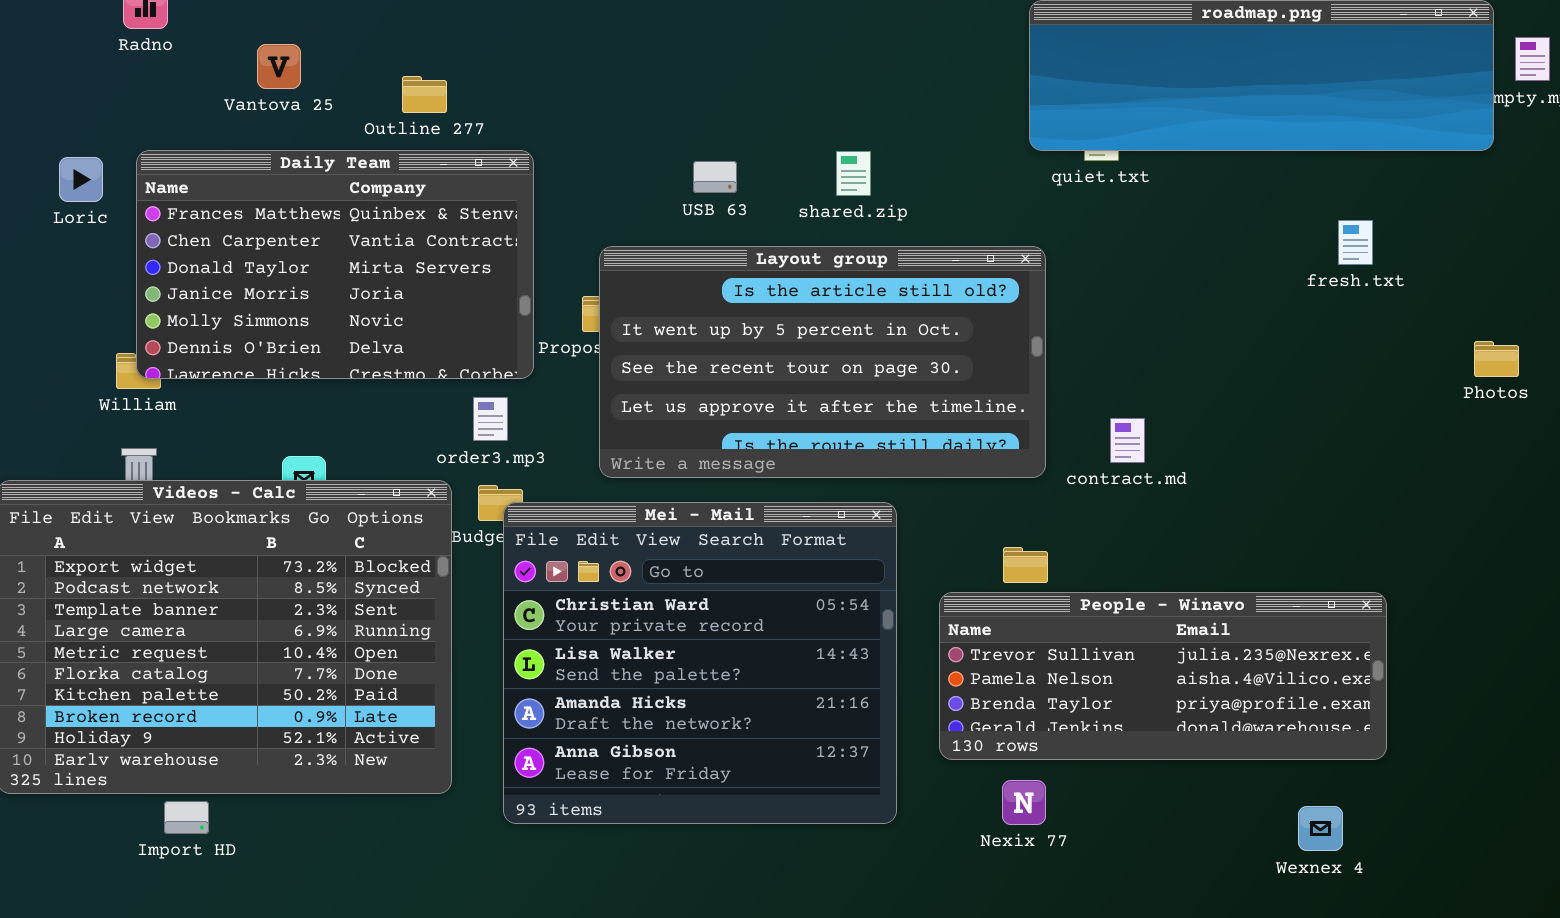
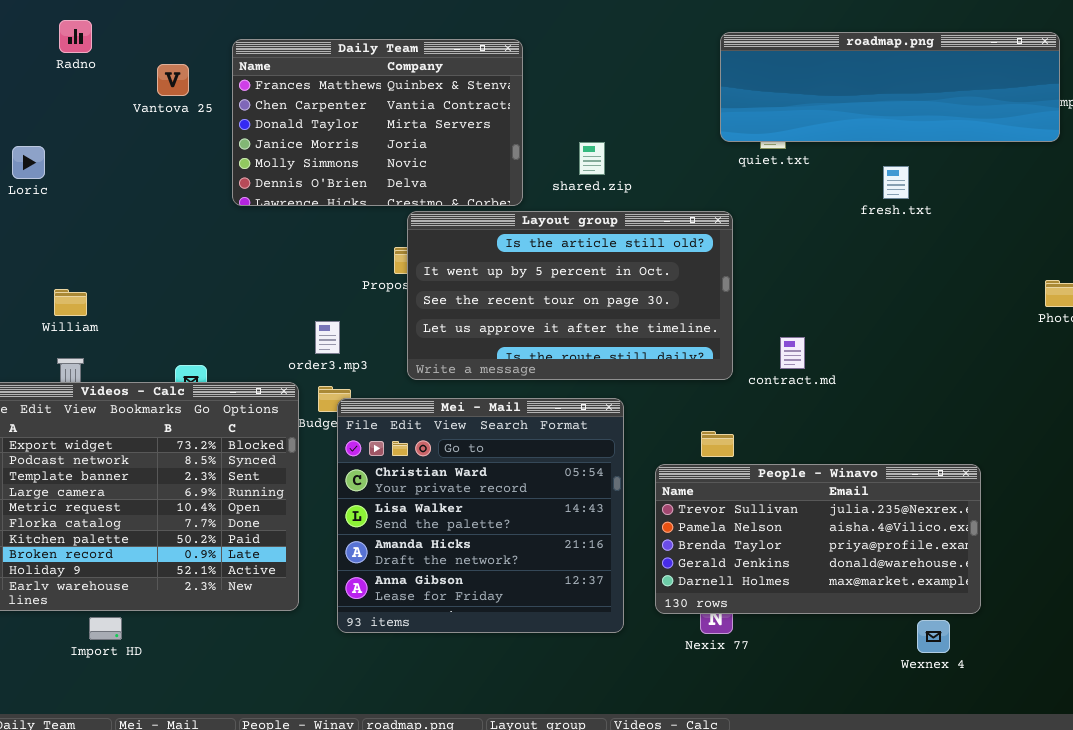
Daily Team: [136,150,534,379] -> [232,39,523,206], moved
fresh.txt: [1338,220,1373,265] -> [883,166,909,199], moved
People - Winavo: [939,592,1387,760] -> [655,464,981,614], resized

